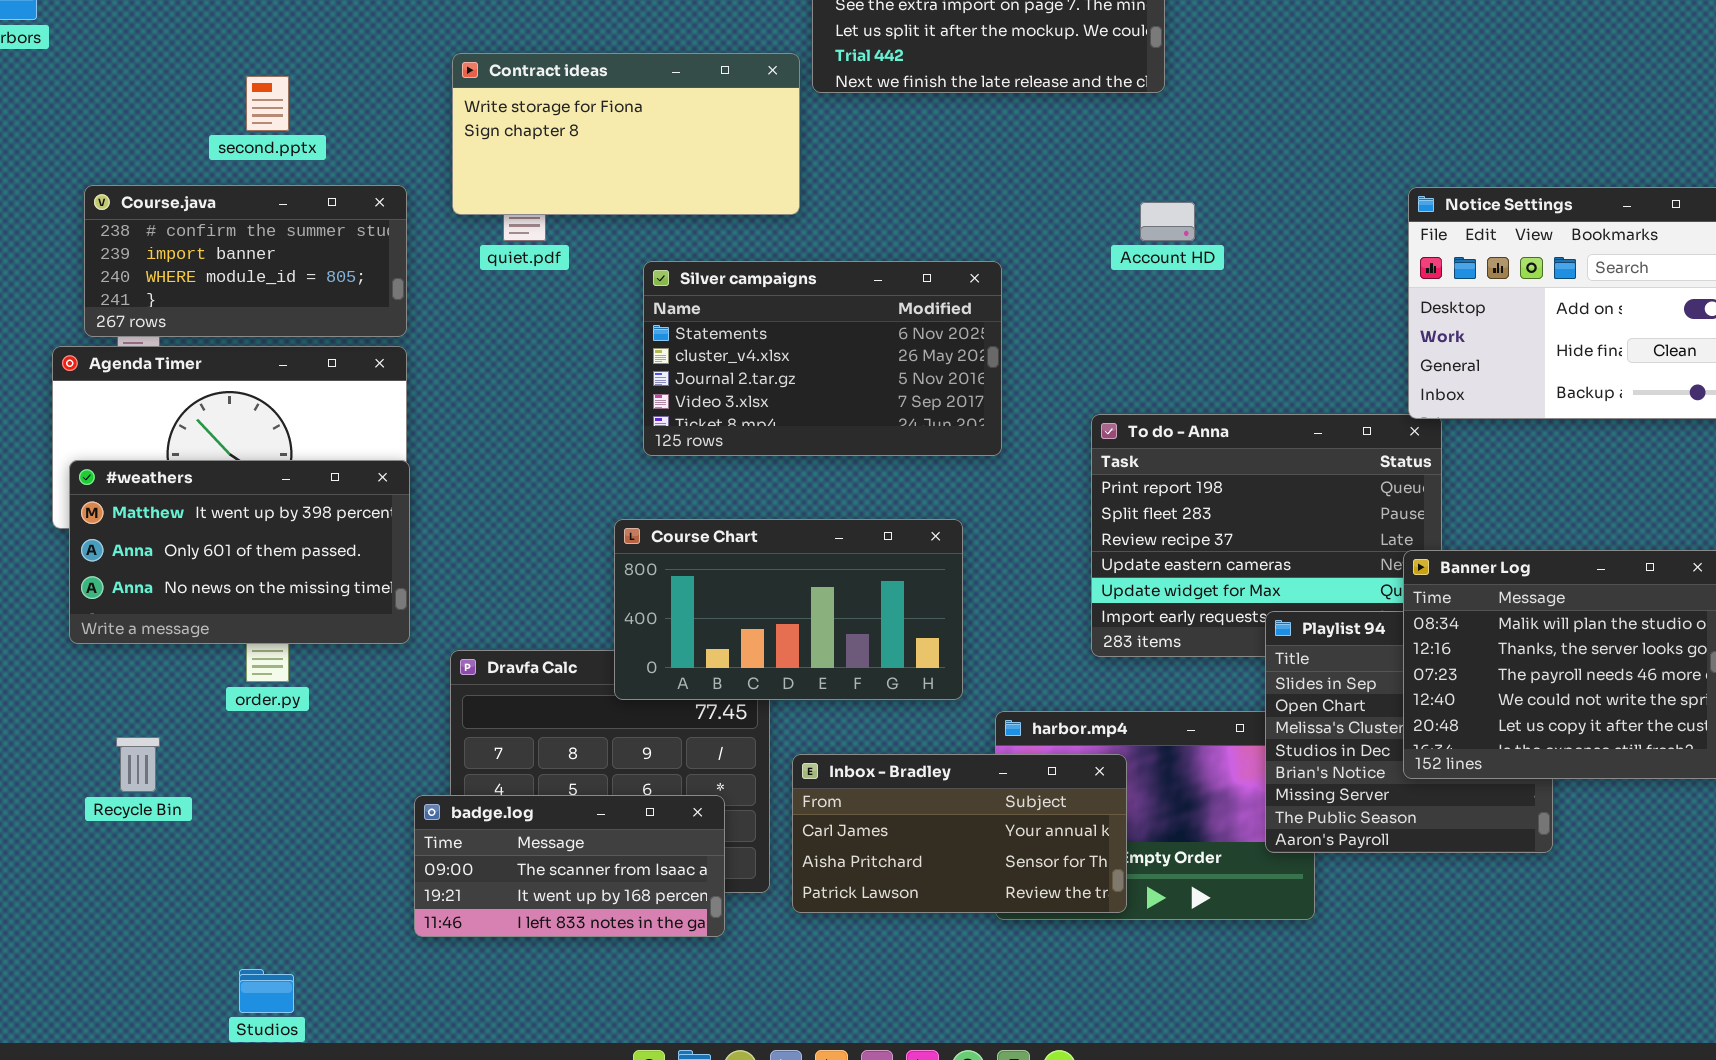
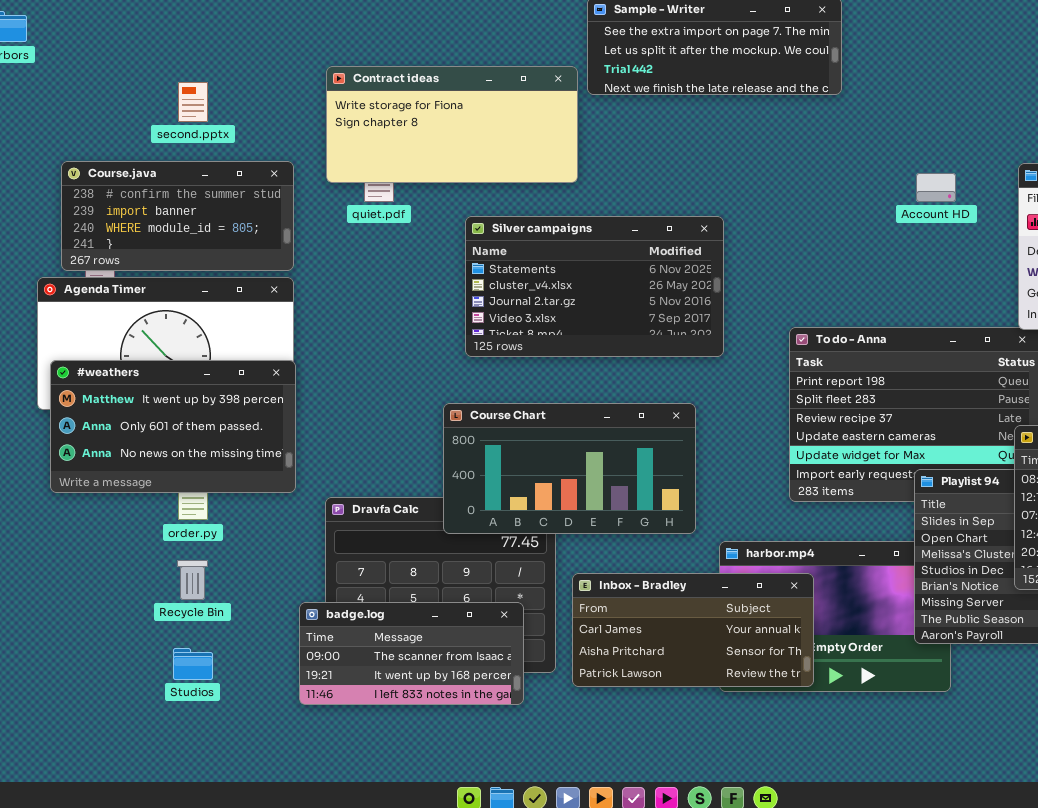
Account HD: [1140,202,1195,241] -> [916,173,956,202], moved
Recycle Bin: [116,737,160,792] -> [177,560,208,600], moved
Studios: [239,969,294,1013] -> [173,648,213,680], moved

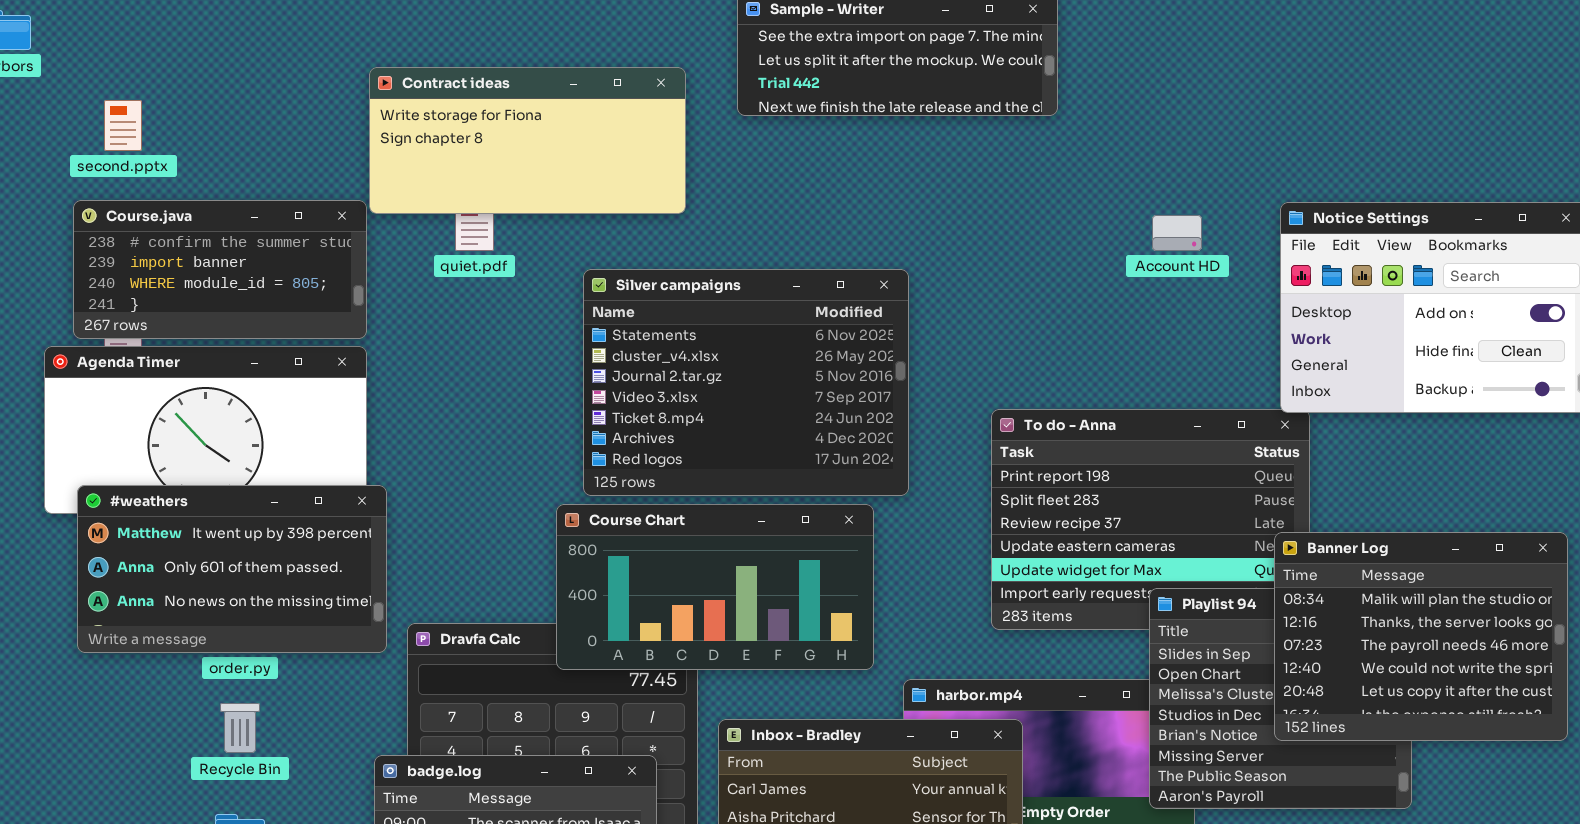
Contract ideas: [326,66,578,183] -> [369,67,686,214], moved
second.pptx: [178,82,208,122] -> [104,100,142,151], moved
Silver campaigns: [465,216,724,357] -> [583,269,909,496], resized
#weathers: [50,360,296,493] -> [77,485,387,653], moved

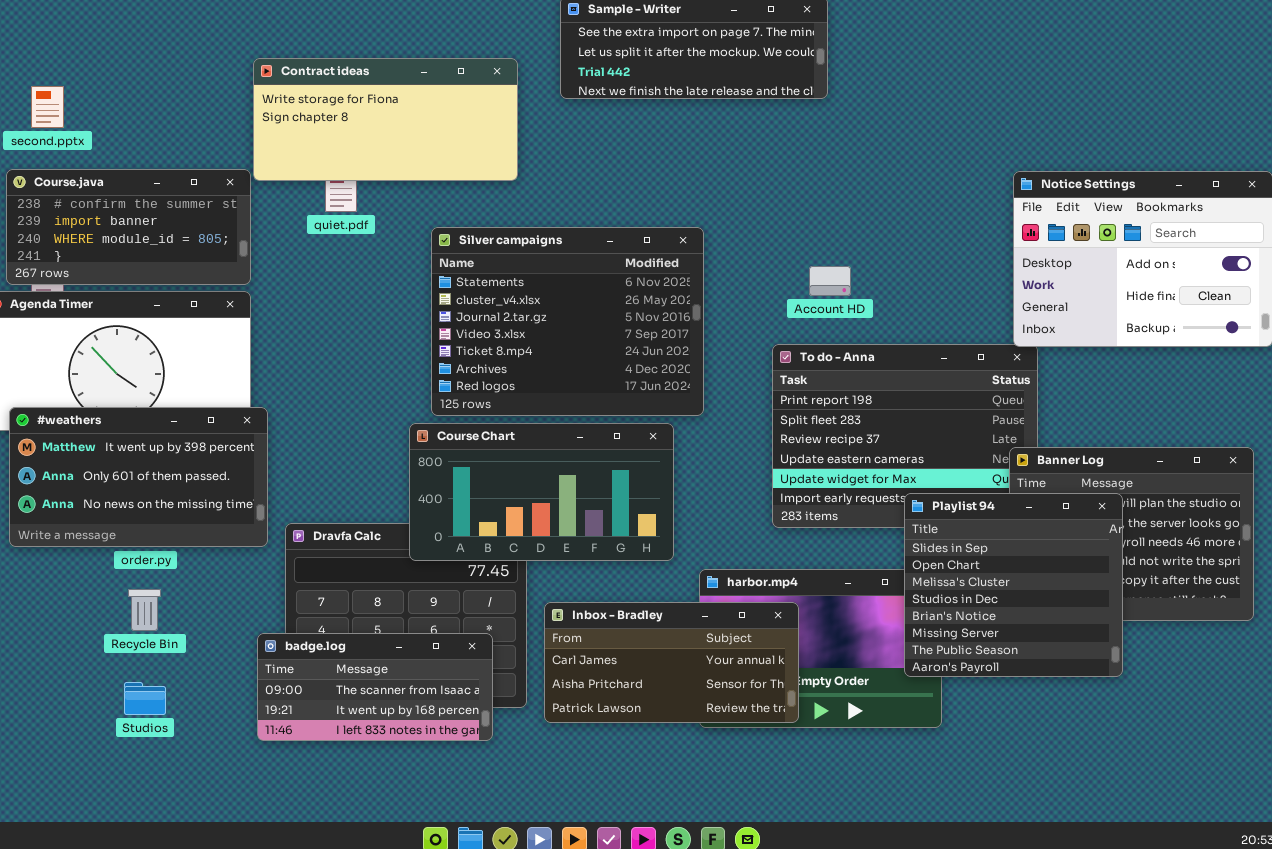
Account HD: [1152,215,1202,251] -> [809,266,851,296], moved
Playlist 94: [1149,588,1412,809] -> [904,493,1123,677], raised

